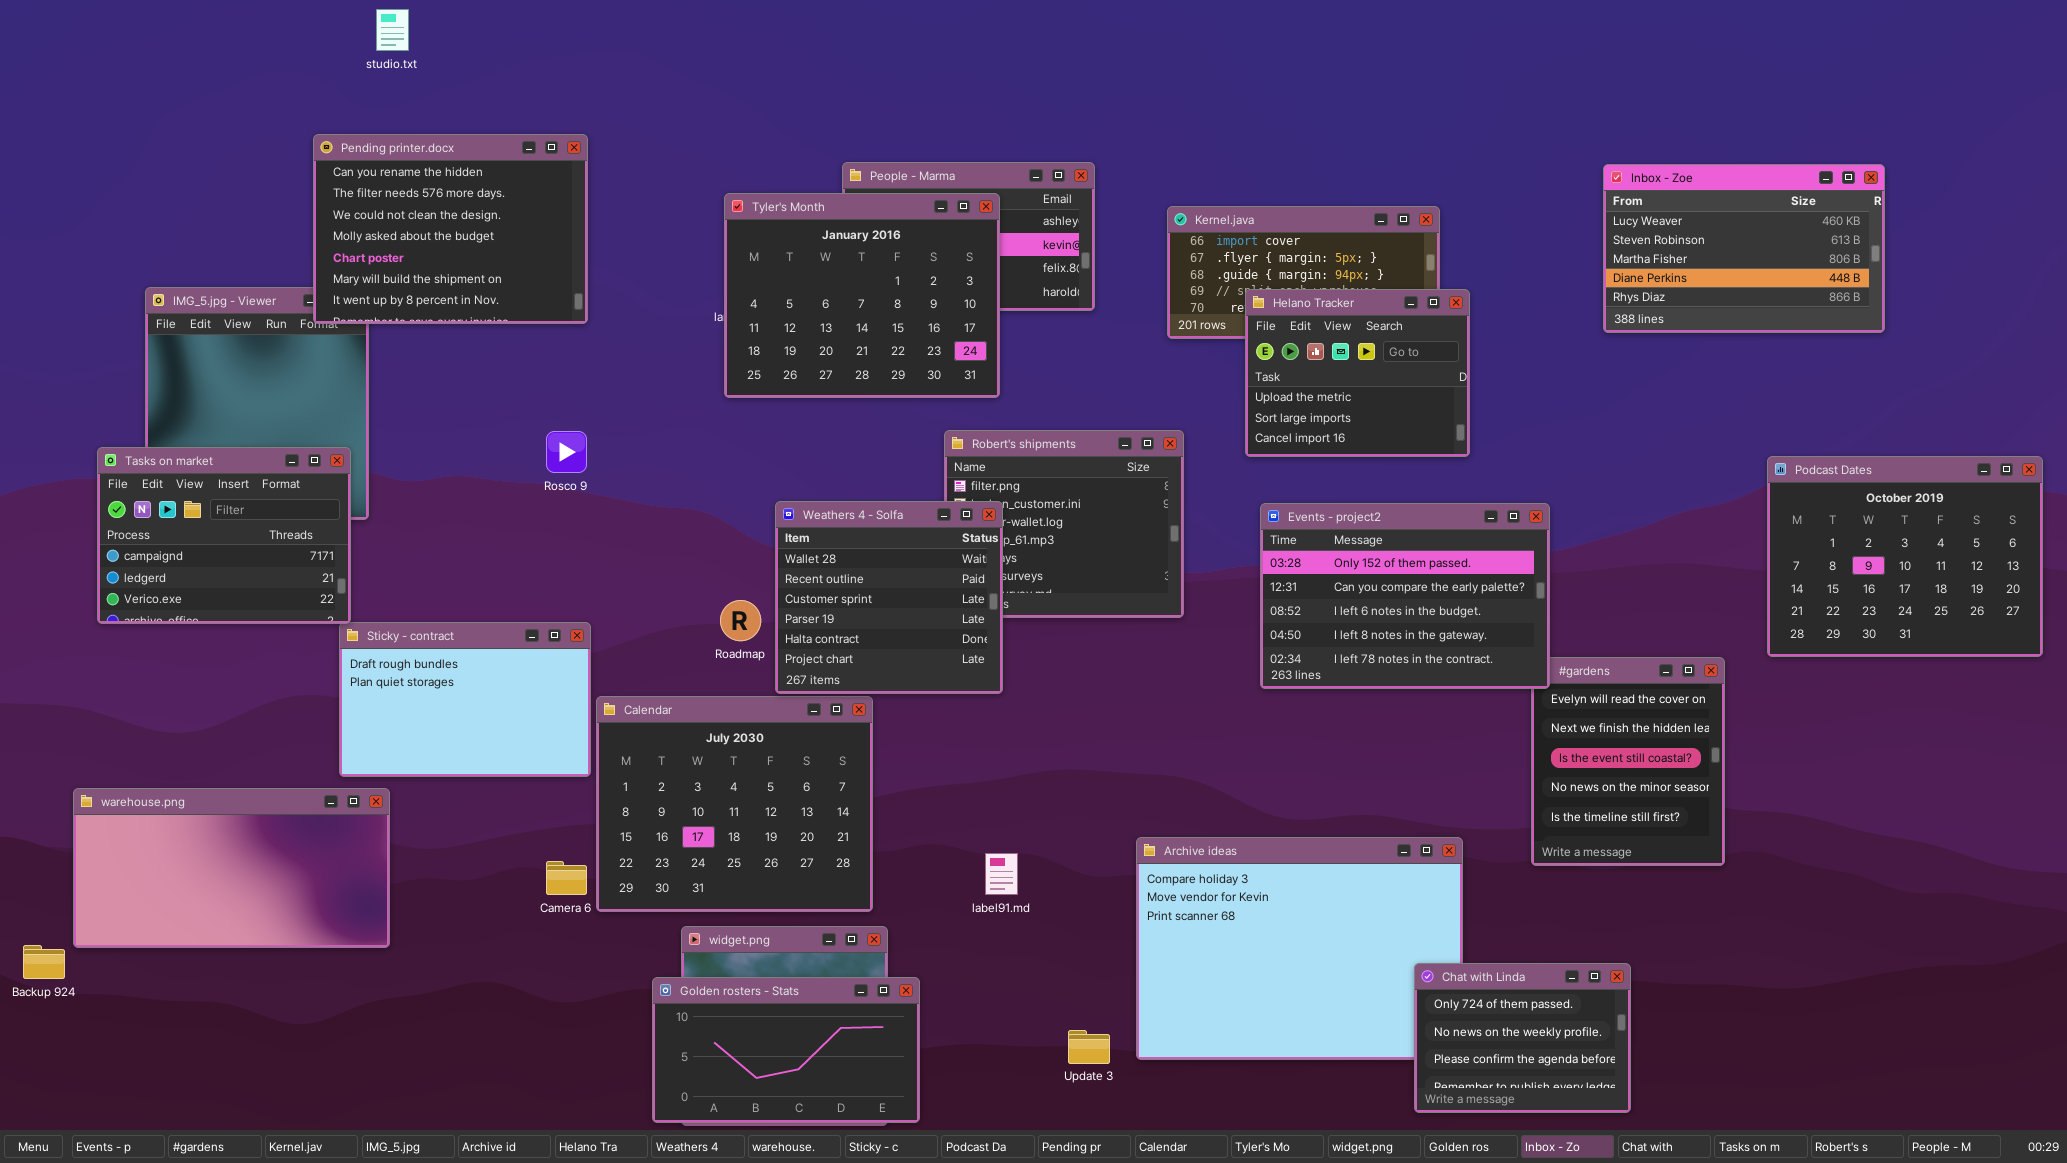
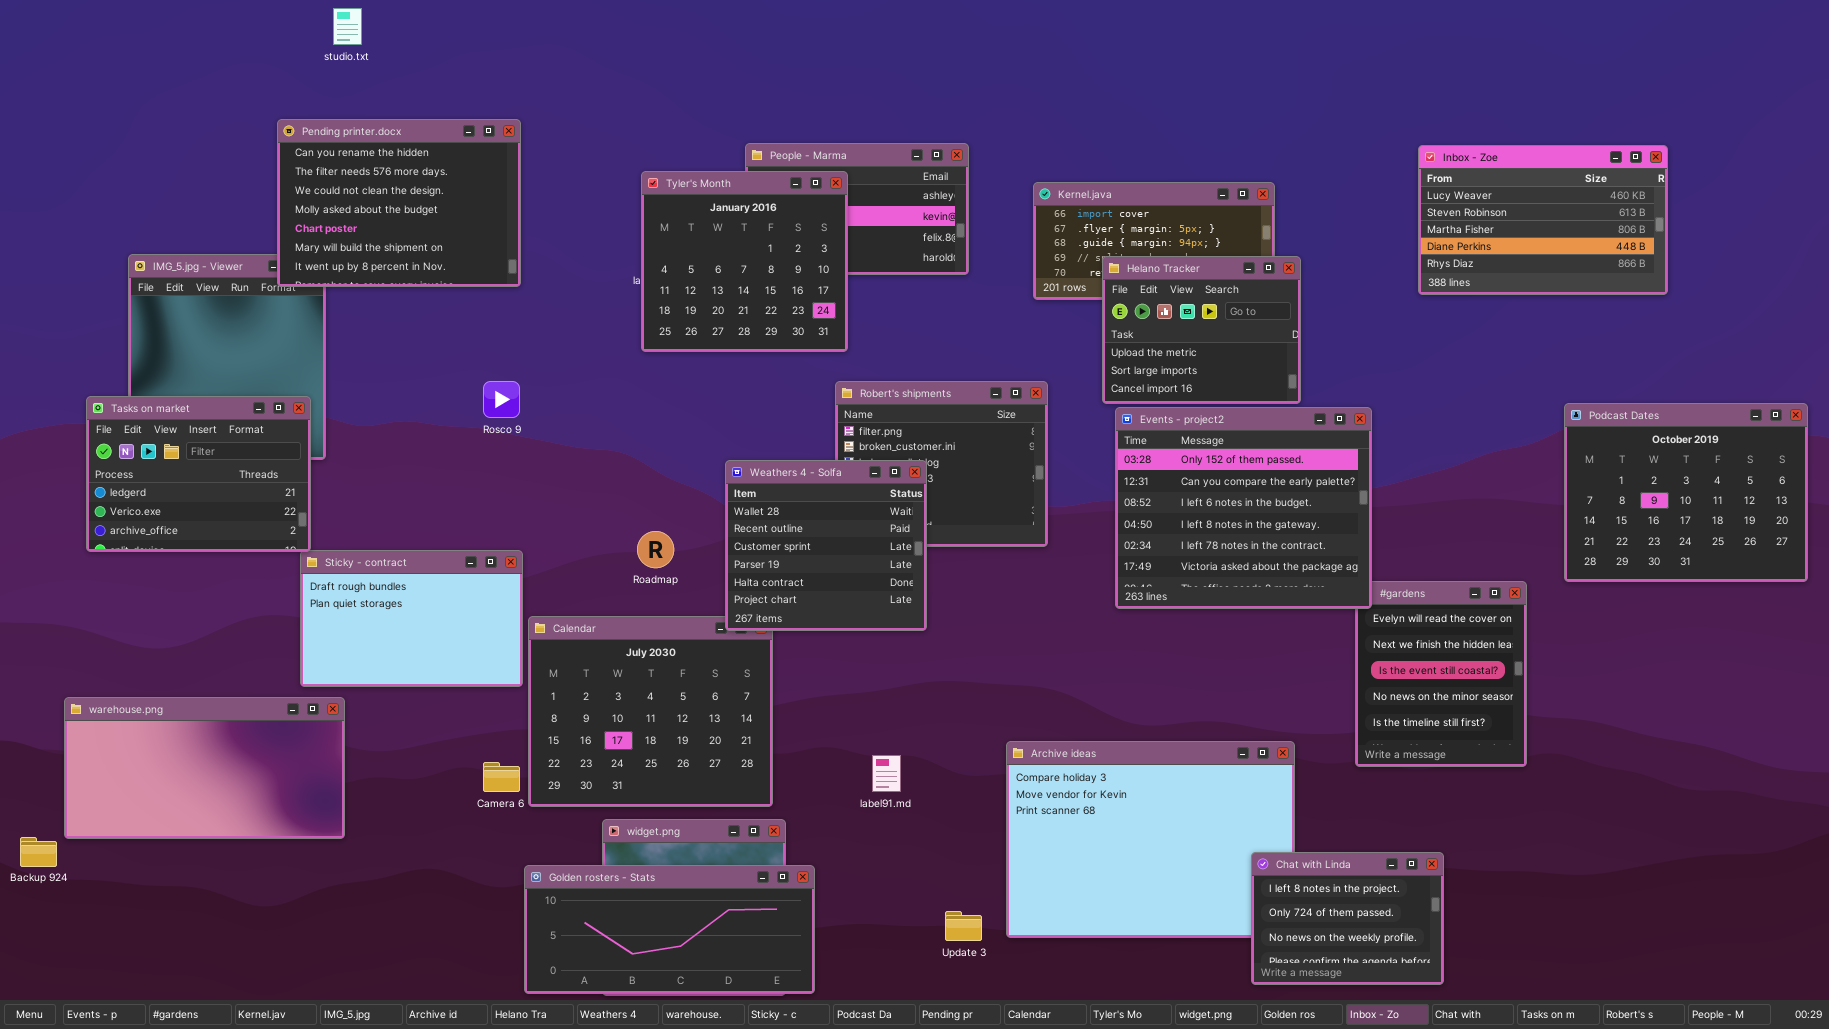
Tyler's Month: [724,193,1000,398] -> [641,171,848,352], resized
Tasks on market: [97,447,351,624] -> [86,396,311,552], scrolled down 1 row
Weathers 4 - Solfa: [775,501,1003,694] -> [725,460,927,631], moved
Events - project2: [1260,503,1550,689] -> [1115,407,1372,609], resized
Chat with Linda: [1414,963,1631,1113] -> [1251,852,1444,985], scrolled up 1 row
Golden rosters - Stats: [652,977,920,1123] -> [524,865,815,994], resized

